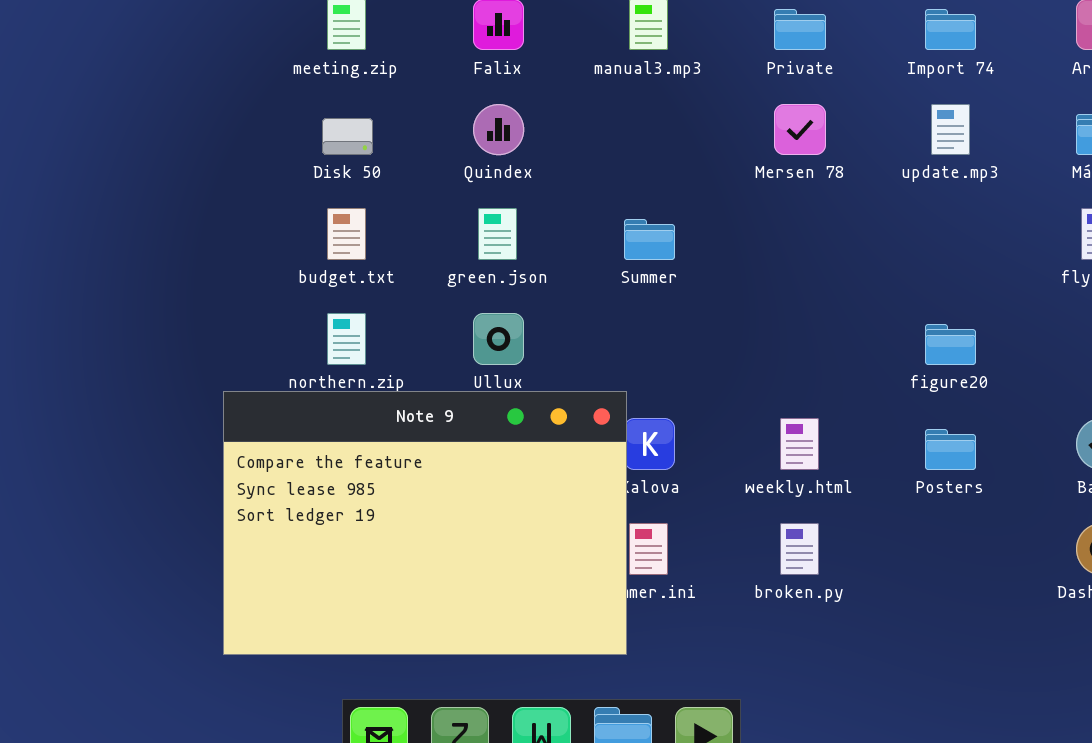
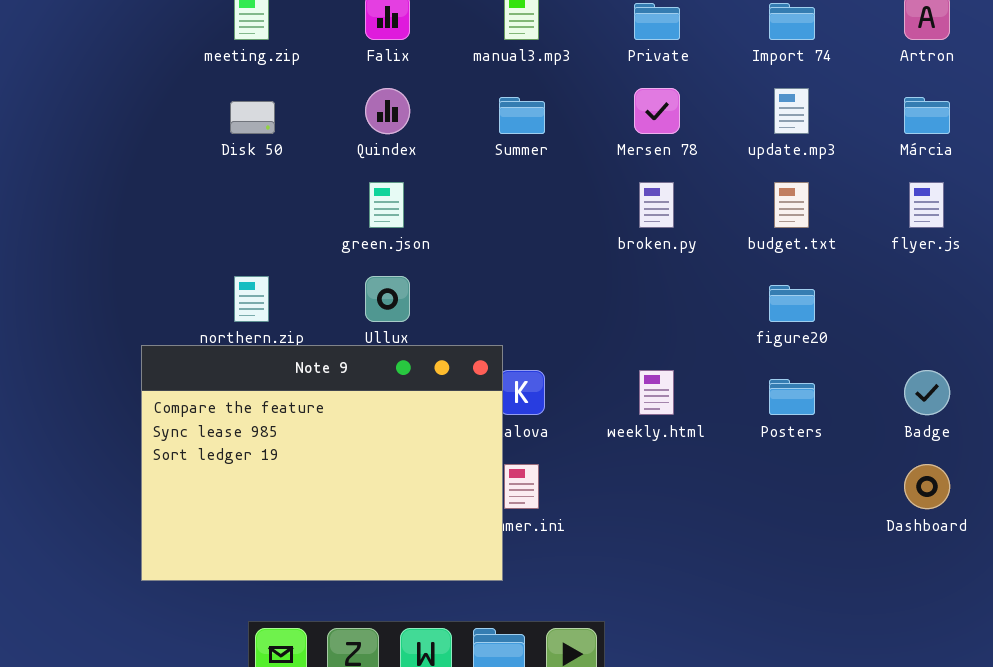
budget.txt: [327,208,366,260] -> [774,182,809,228], moved
Summer: [624,219,675,260] -> [499,97,545,134], moved
broken.py: [780,523,819,575] -> [639,182,674,228], moved

